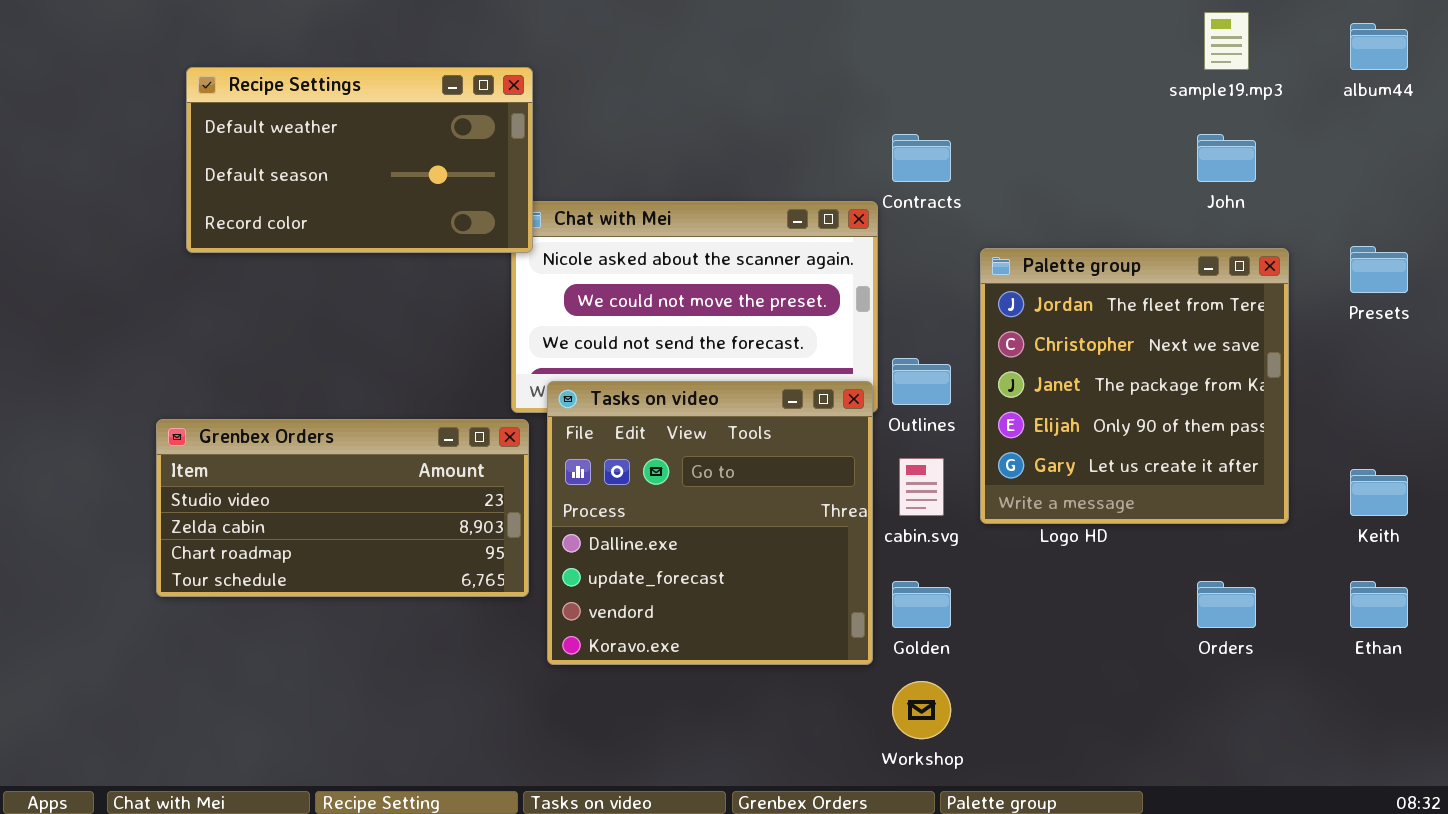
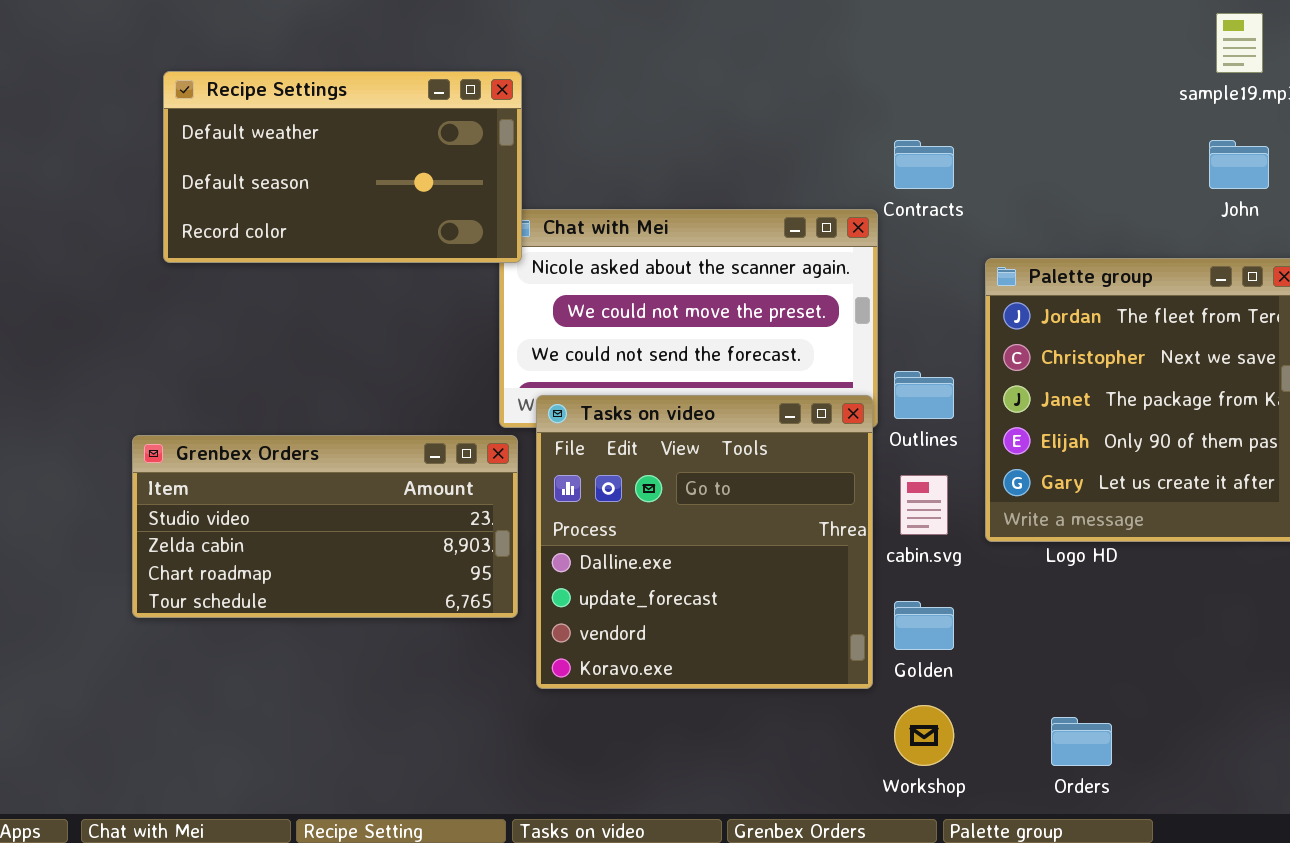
Orders: [1197,581,1256,628] -> [1051,717,1112,766], moved

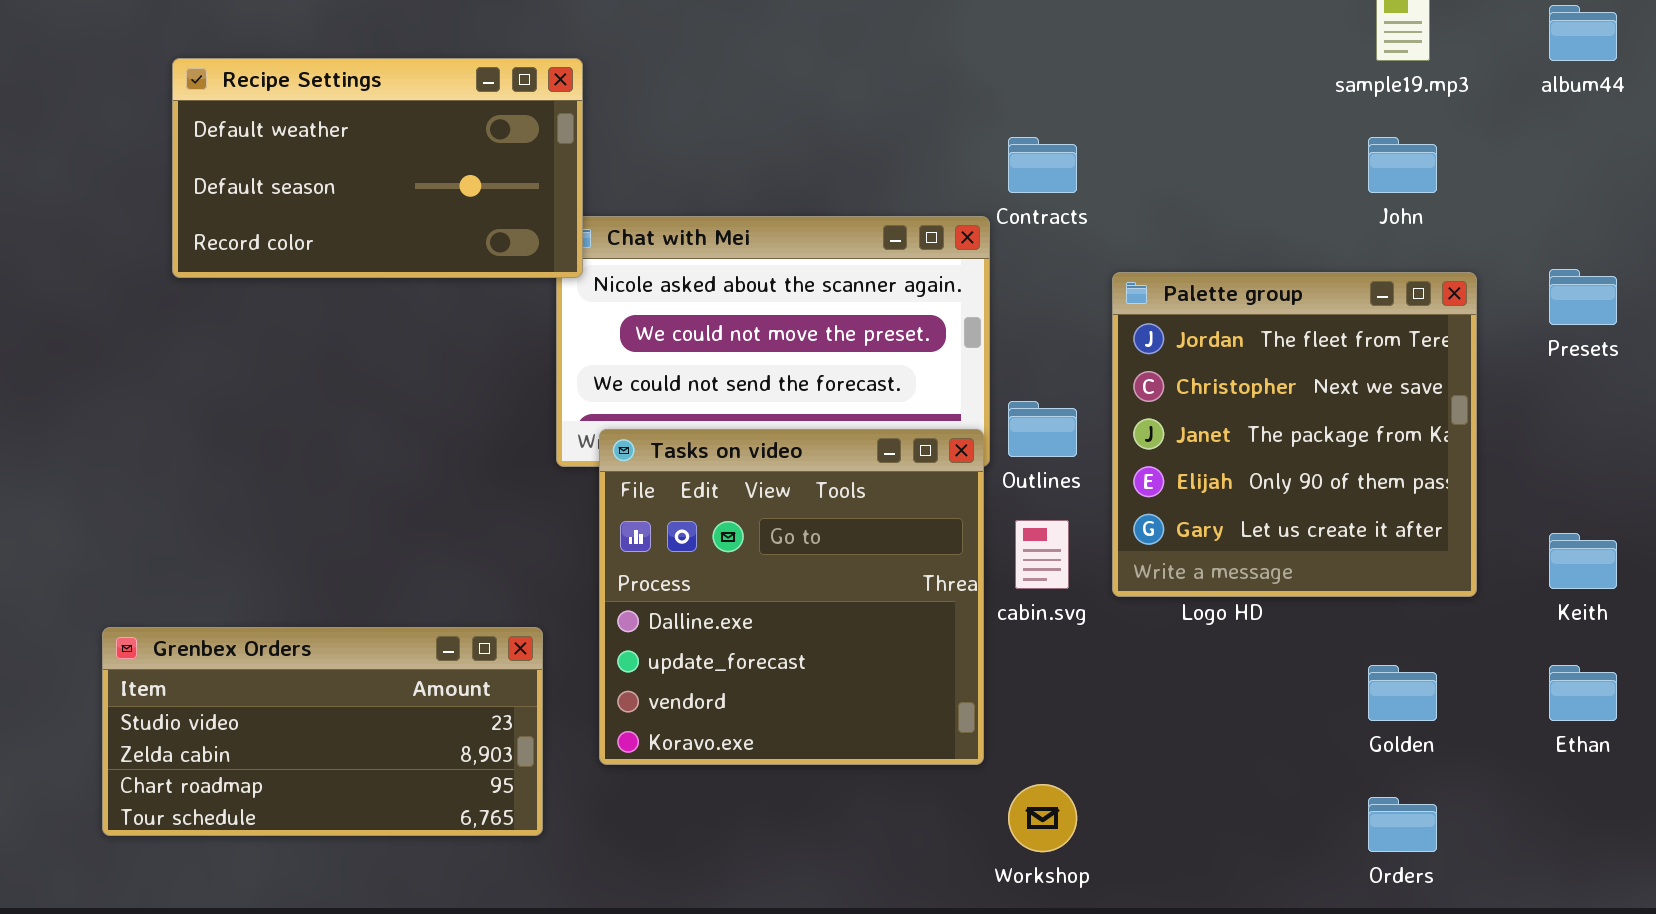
Grenbex Orders: [132,435,518,618] -> [102,627,543,836], moved
Golden: [894,601,954,650] -> [1368,665,1437,721], moved
Orders: [1051,717,1112,766] -> [1368,797,1437,852], moved

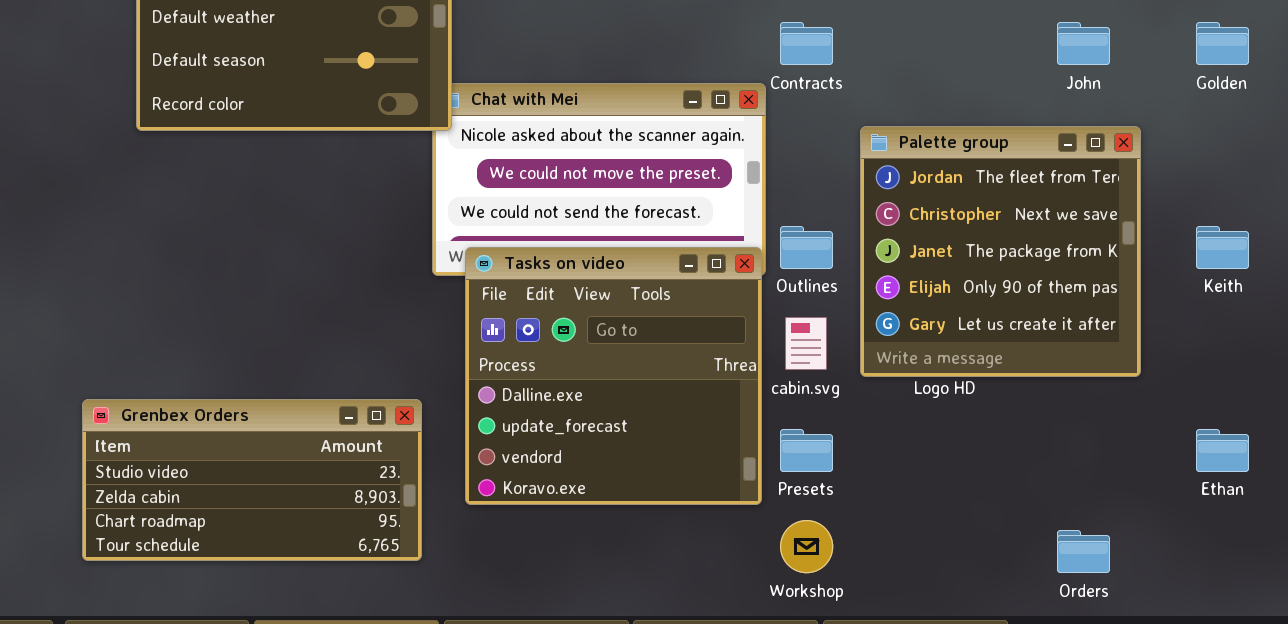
Presets: [1549,269,1617,325] -> [780,429,833,472], moved
Keith: [1549,533,1617,589] -> [1196,226,1249,269], moved
Golden: [1368,665,1437,721] -> [1196,22,1249,65], moved

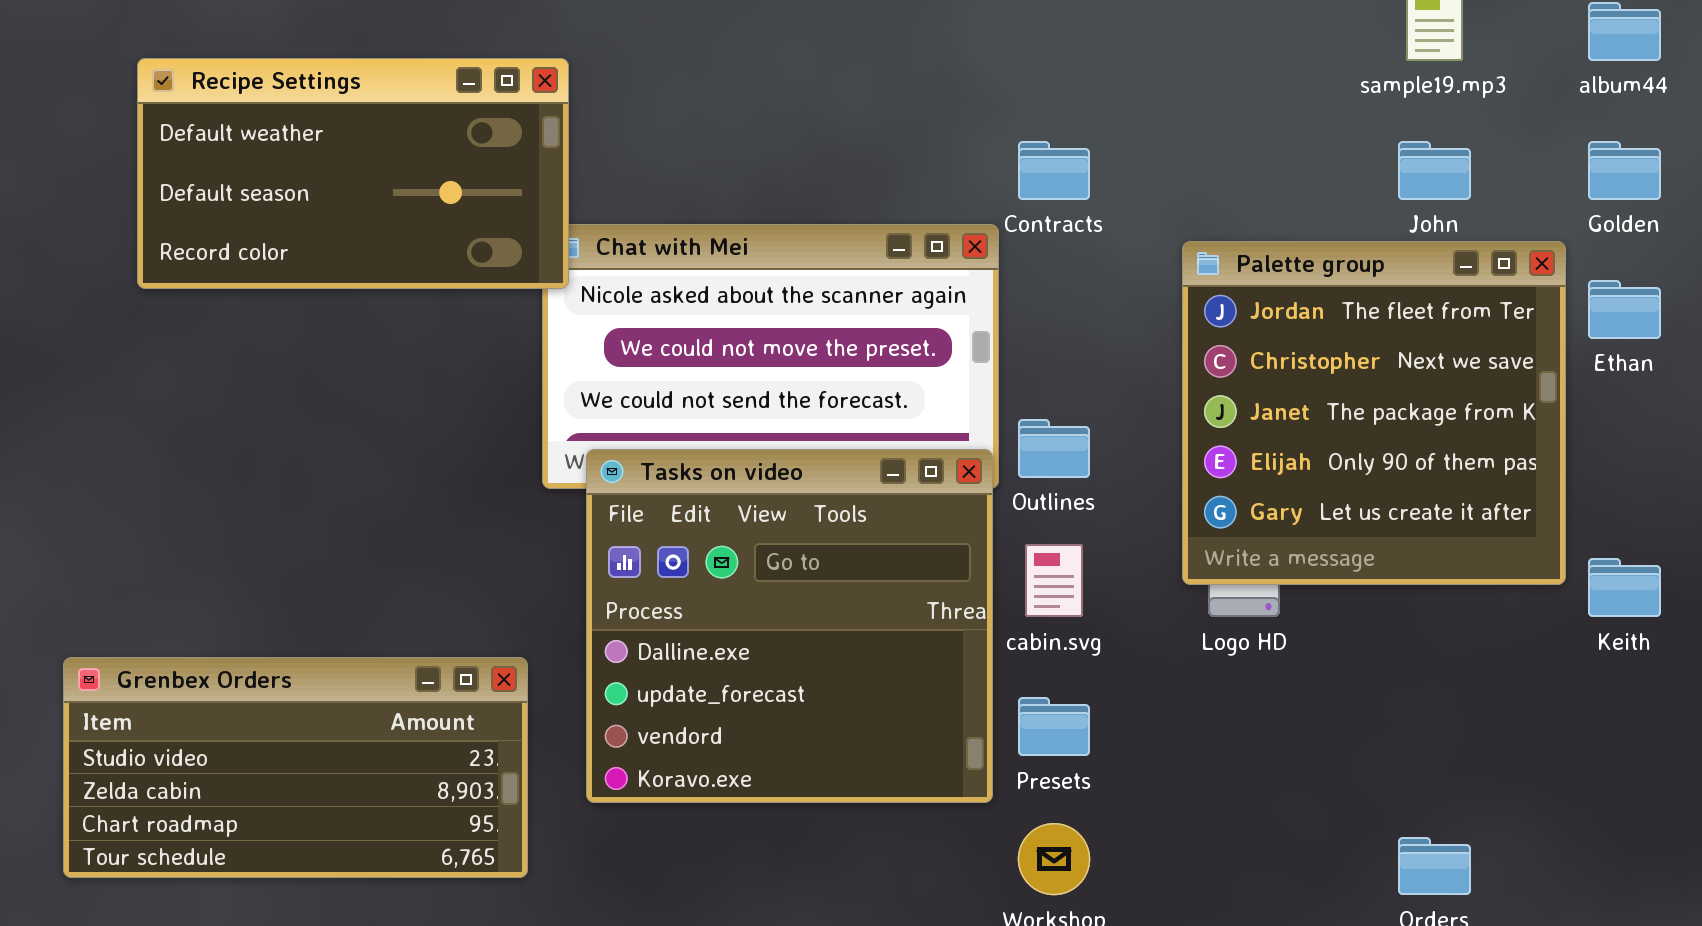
Palette group: [860,126,1141,377] -> [1182,241,1566,585], moved
Keith: [1196,226,1249,269] -> [1588,558,1661,617], moved
Ethan: [1196,429,1249,472] -> [1588,280,1661,339], moved

